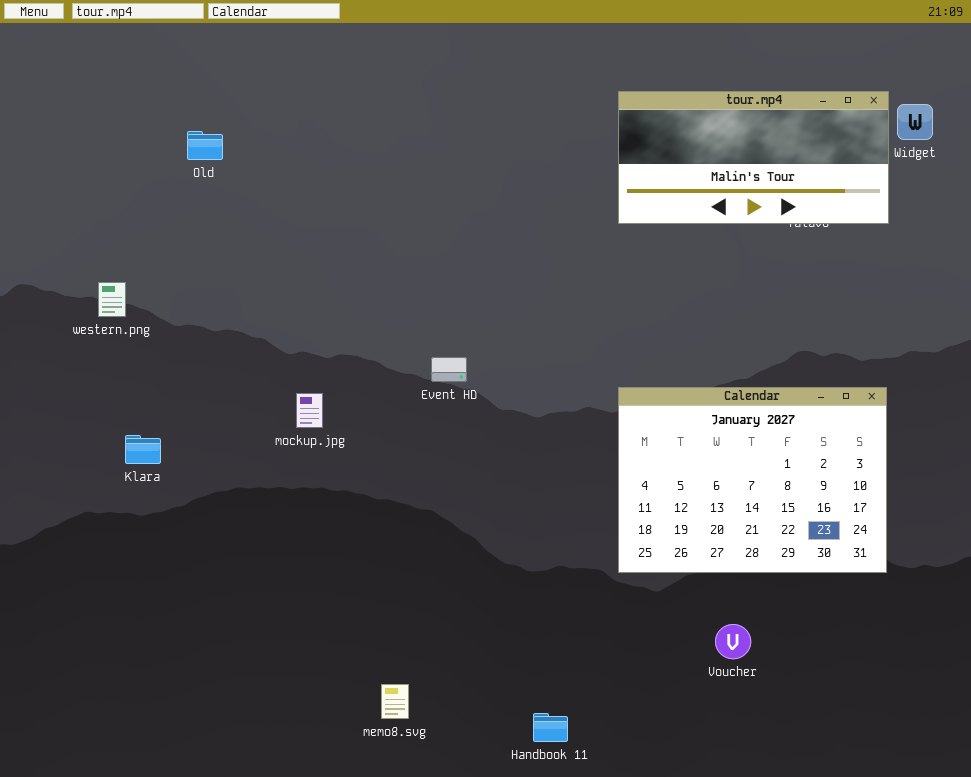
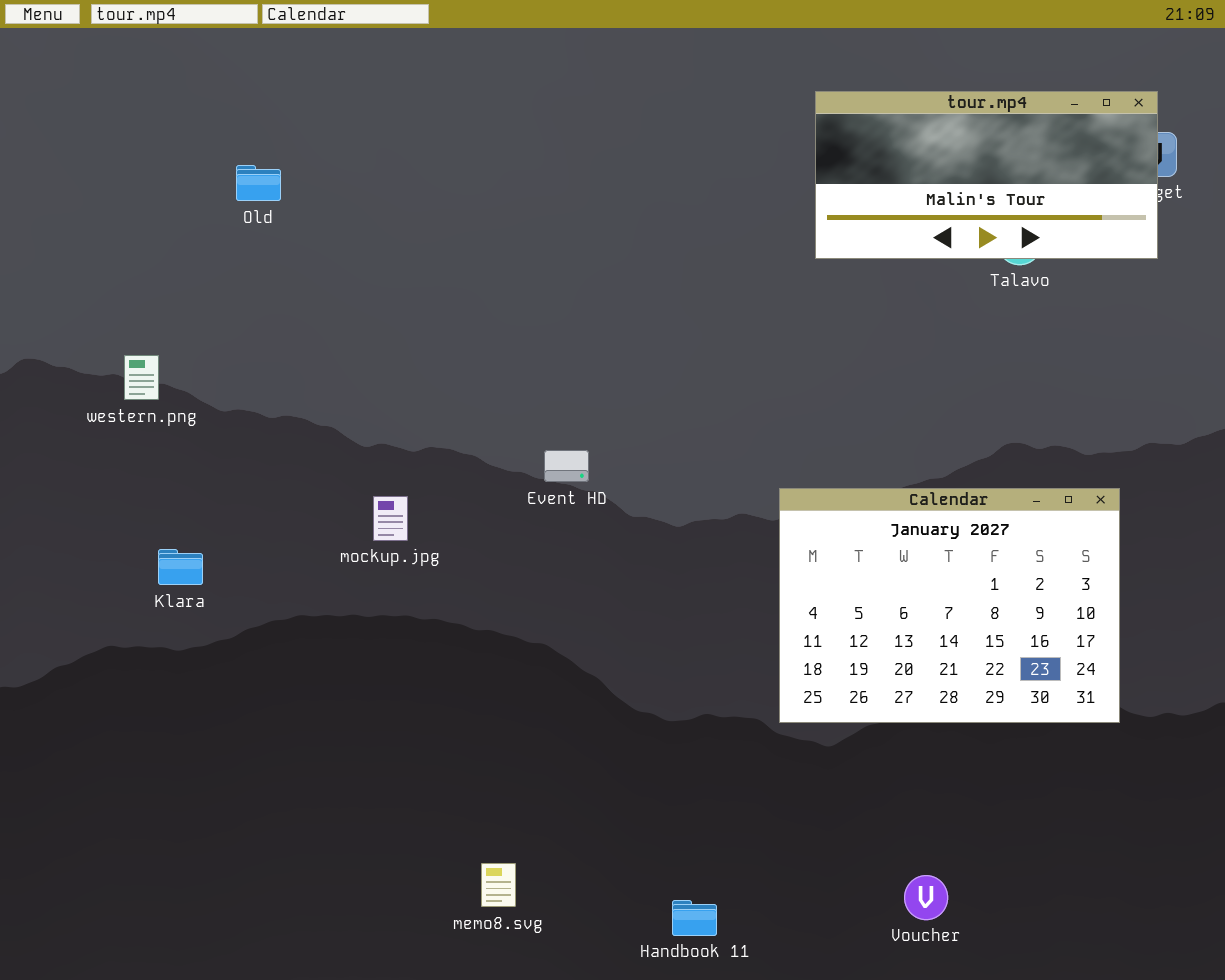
tour.mp4: [618,91,889,224] -> [815,91,1158,259], moved
Voucher: [715,624,751,659] -> [904,875,948,920], moved

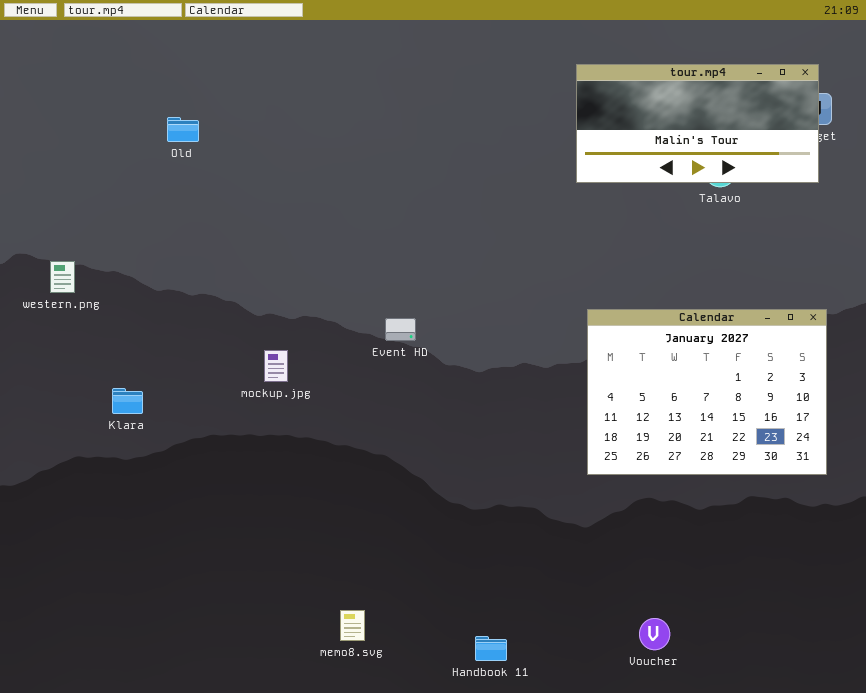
western.png: [124,355,159,400] -> [50,261,75,293], moved
Calendar: [779,488,1120,723] -> [587,309,827,475], moved

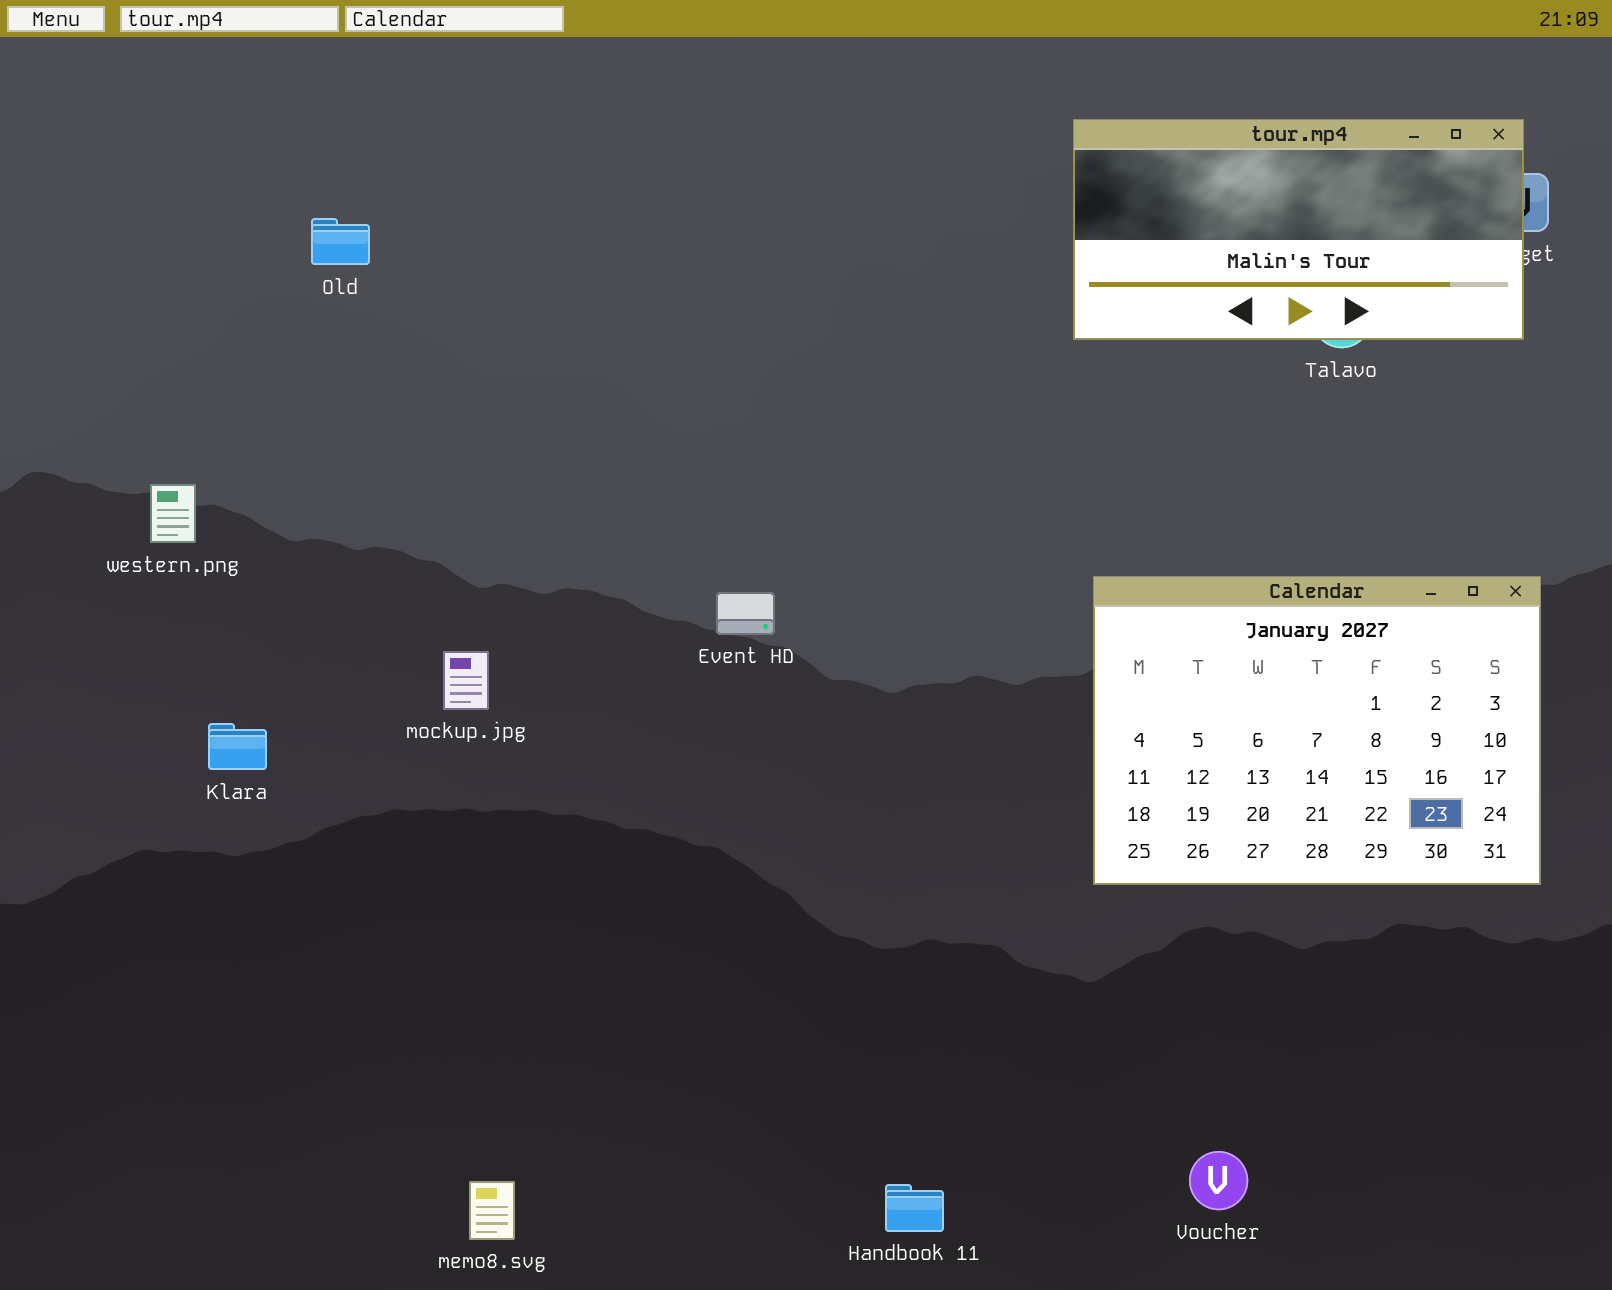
western.png: [50,261,75,293] -> [150,484,196,543], moved
mockup.jpg: [264,350,288,382] -> [443,651,489,710], moved
memo8.svg: [340,610,365,641] -> [469,1181,515,1240], moved

